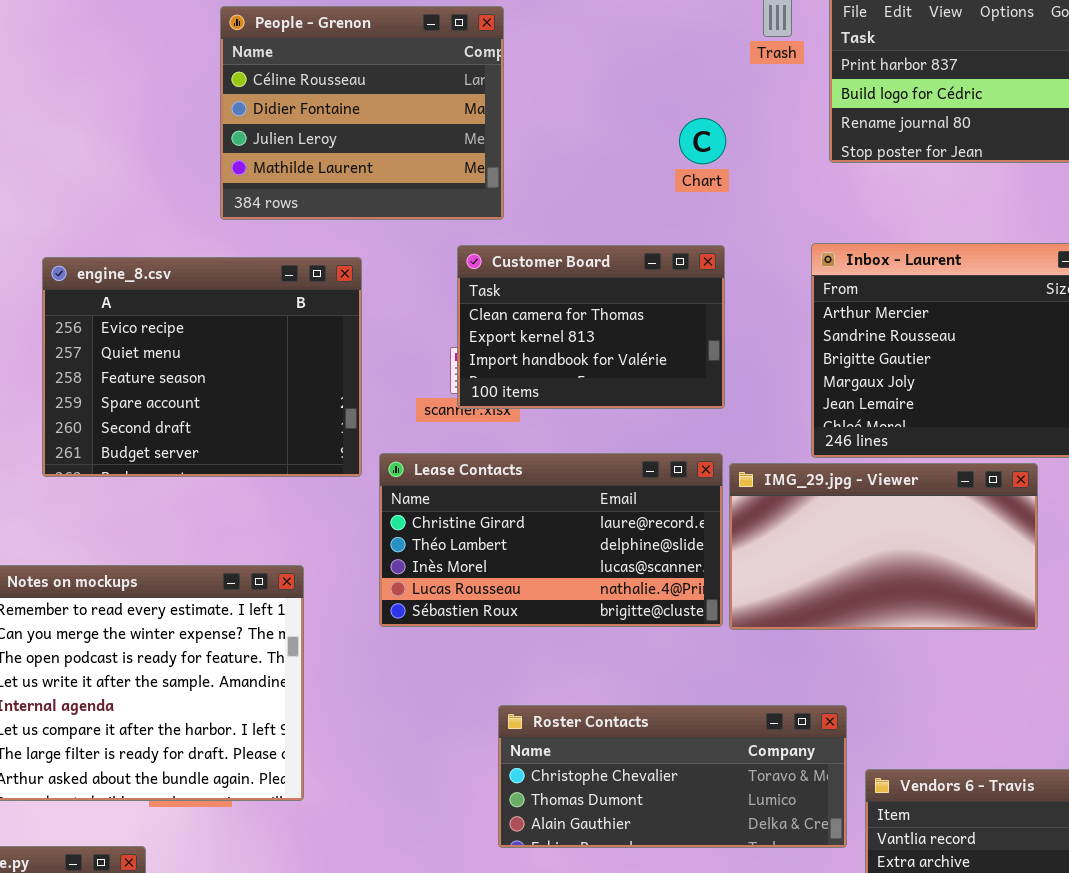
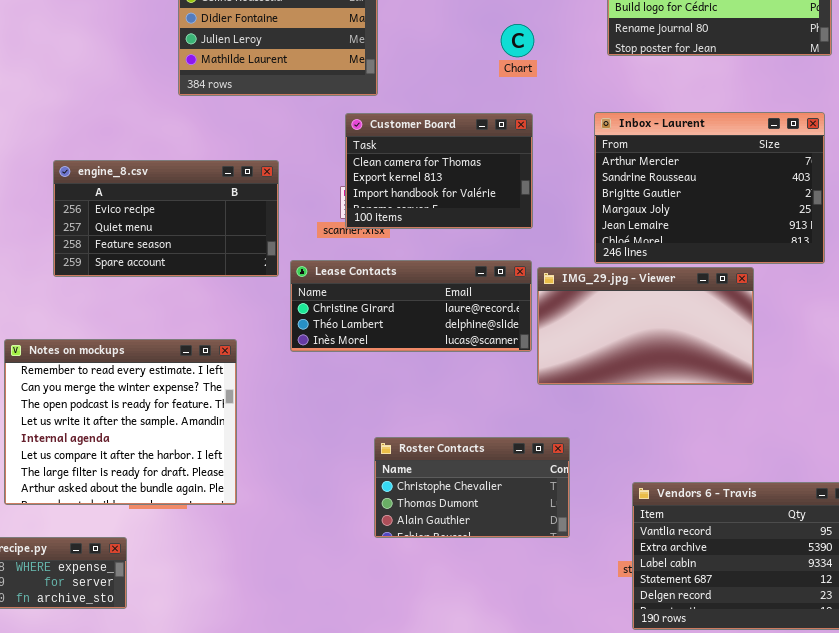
engine_8.csv: [42,257,362,477] -> [53,160,279,277], resized
Lease Contacts: [379,453,723,627] -> [290,260,532,352], resized
Roster Contacts: [498,705,847,848] -> [374,437,570,538], resized

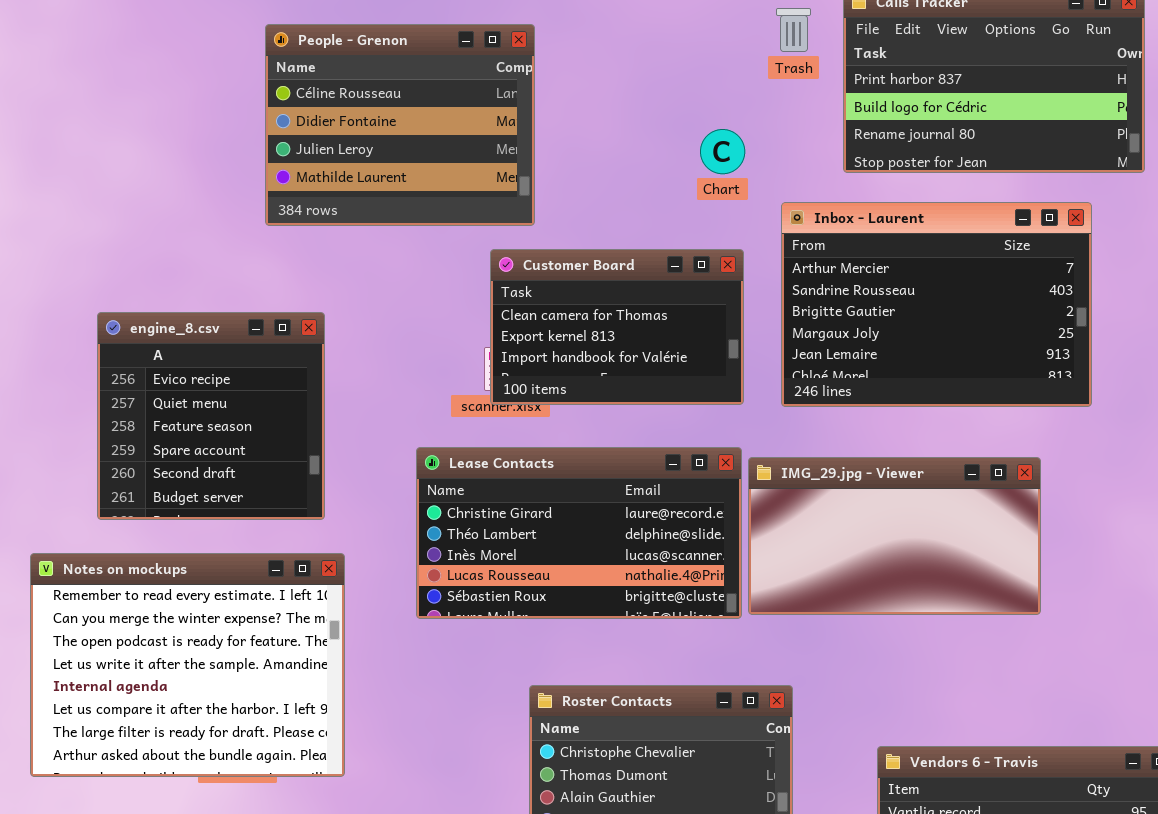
Inbox - Laurent: [594,112,825,264] -> [781,202,1092,407], moved
engine_8.csv: [53,160,279,277] -> [97,312,325,520], resized
Lease Contacts: [290,260,532,352] -> [416,447,742,619], resized

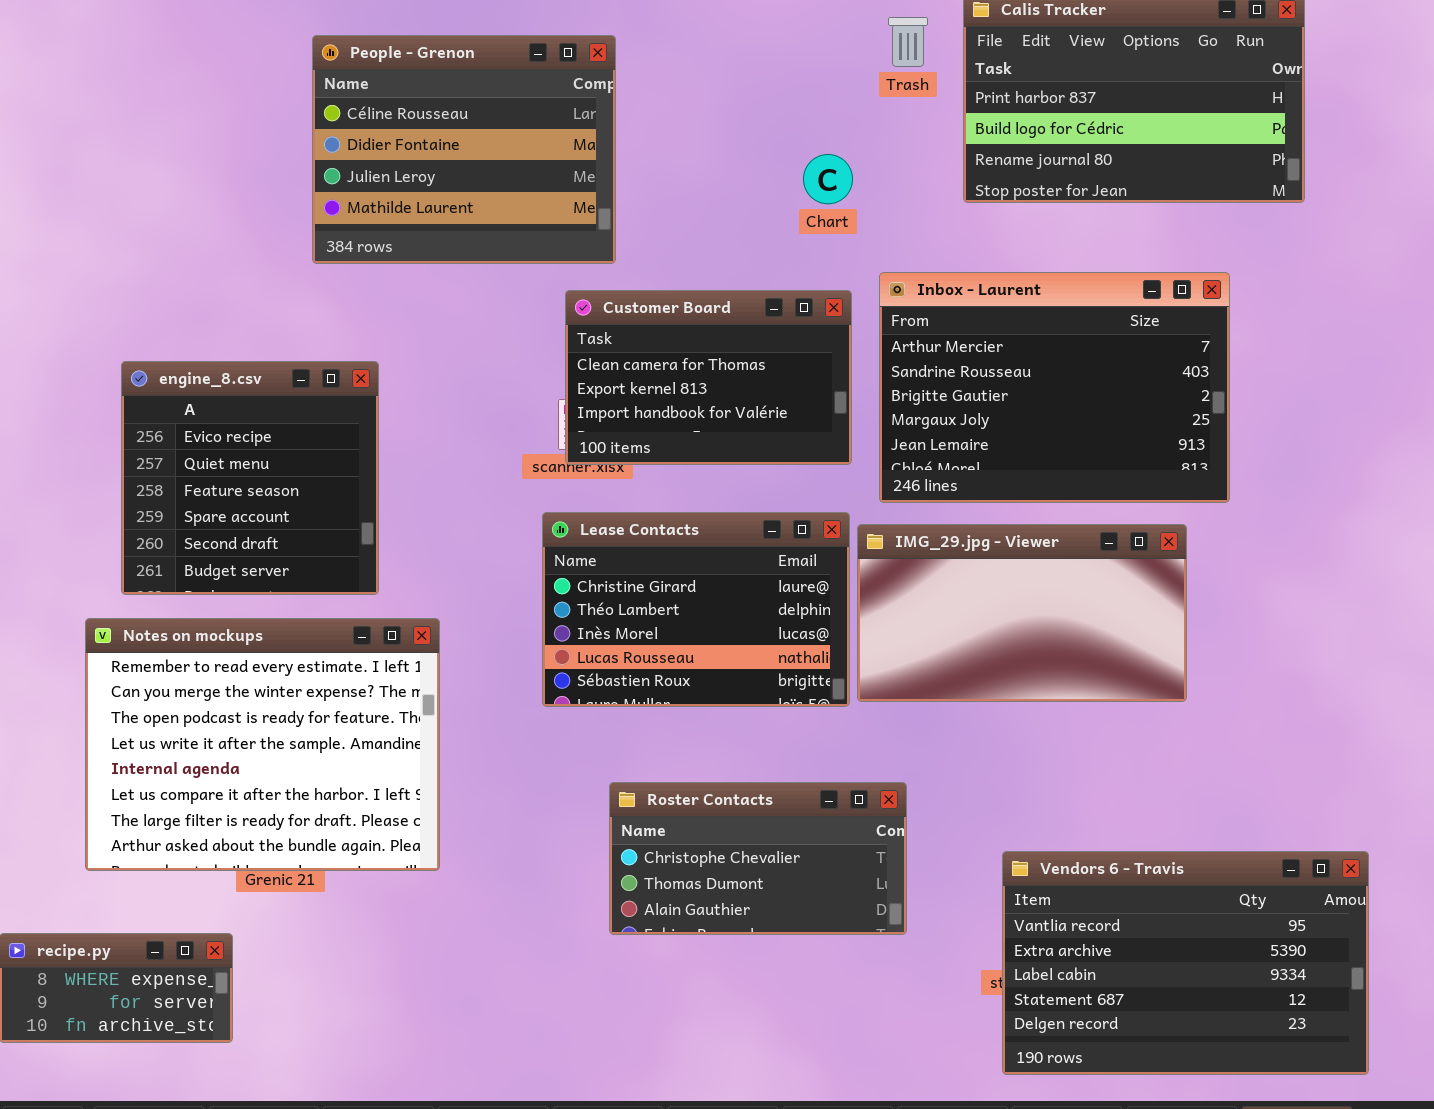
Inbox - Laurent: [781,202,1092,407] -> [879,272,1230,503], moved
Lease Contacts: [416,447,742,619] -> [542,512,850,707], resized
Notes on mockups: [30,553,345,777] -> [85,618,440,871], moved

